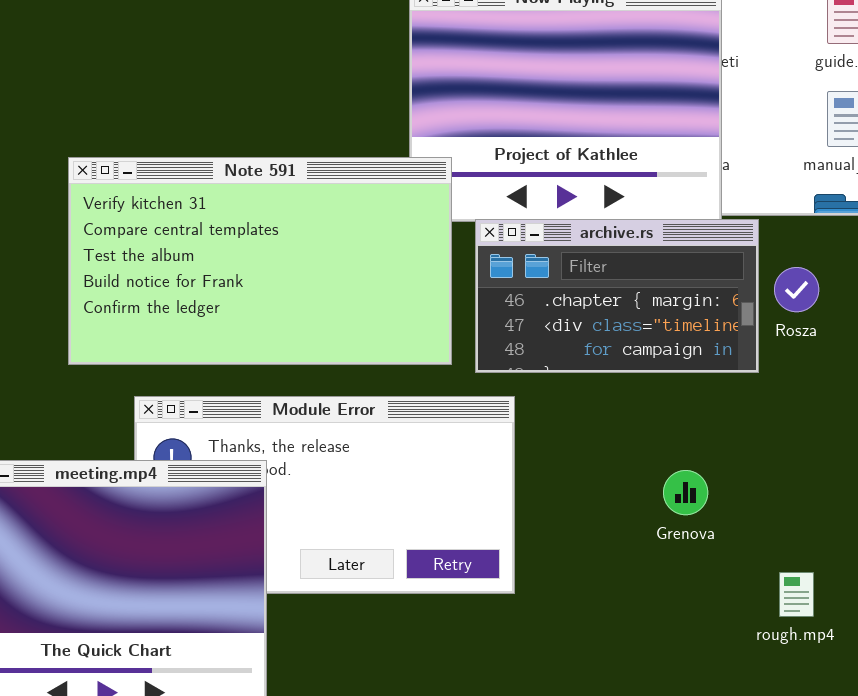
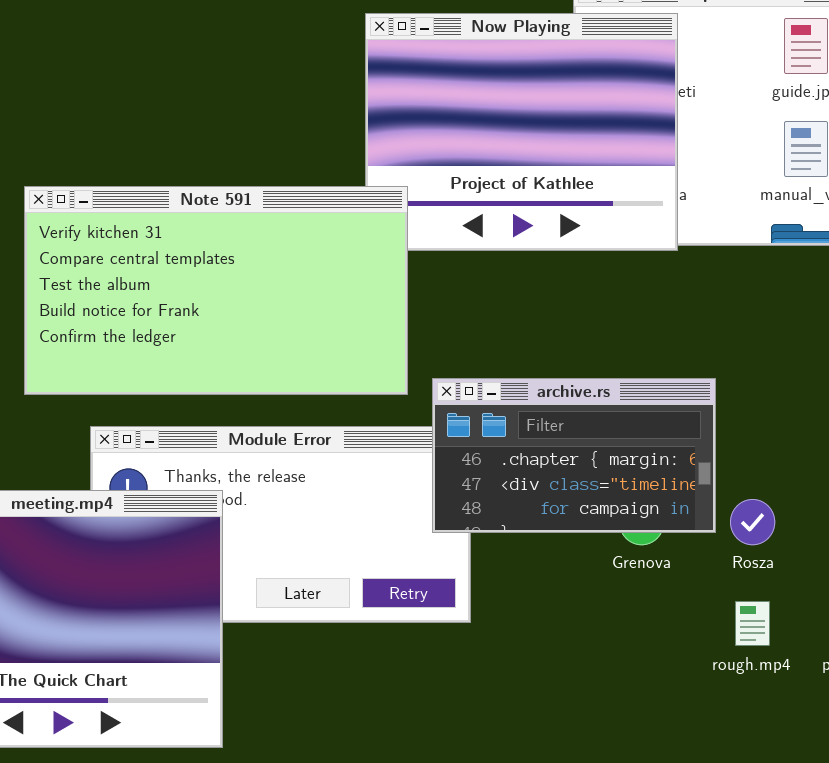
archive.rs: [475,219,759,373] -> [432,378,716,533], moved
Rosza: [774,267,819,312] -> [730,499,775,545], moved

